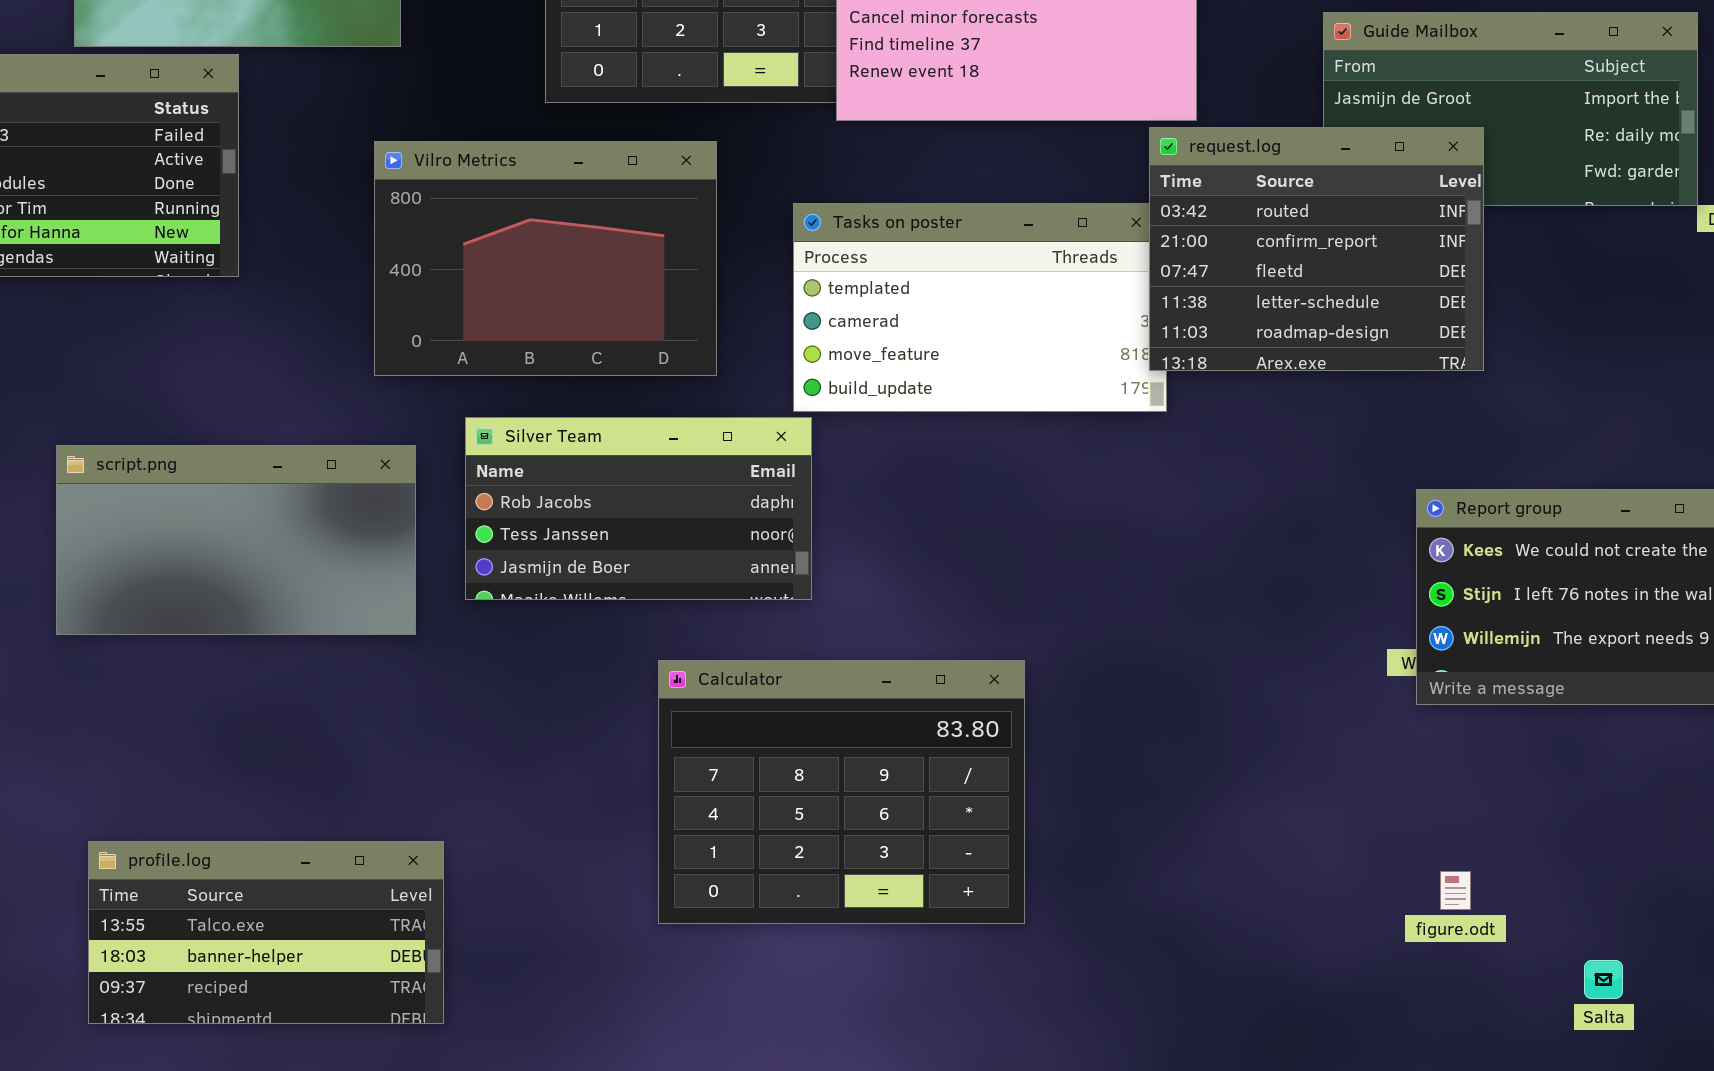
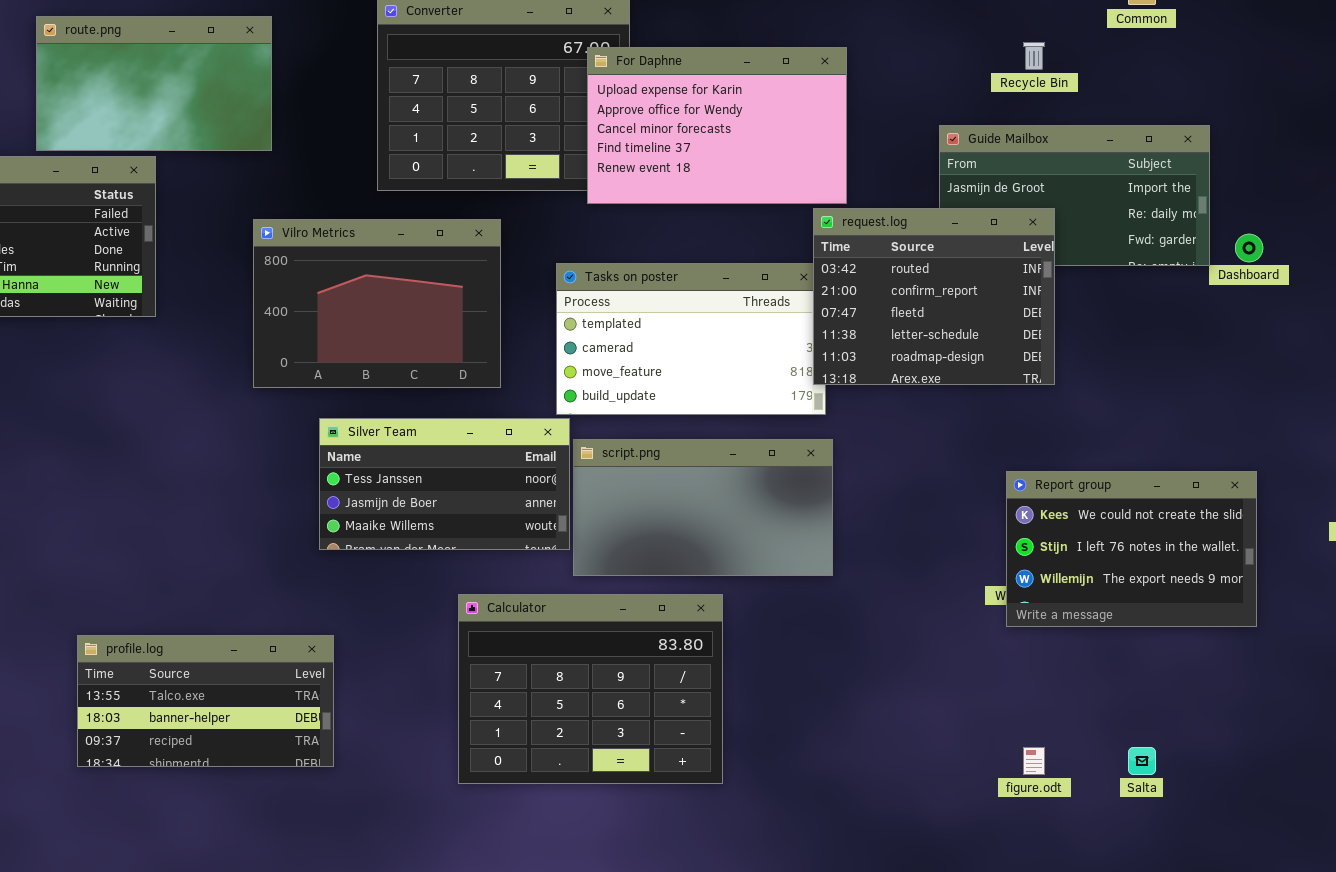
Silver Team: [465,417,812,600] -> [319,418,570,550], scrolled down 1 row
script.png: [56,445,416,635] -> [573,439,833,576], moved
profile.log: [88,841,444,1024] -> [77,635,334,767], moved
Salta: [1584,960,1623,999] -> [1128,747,1156,775], moved

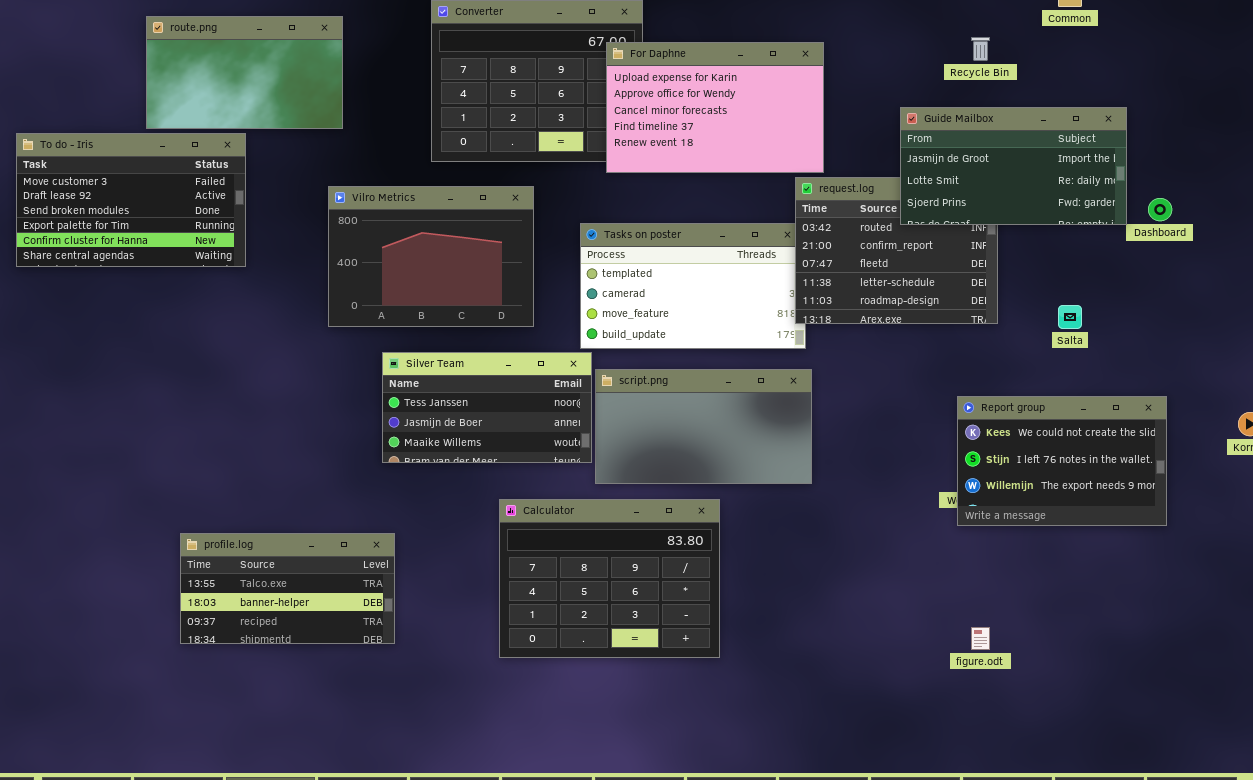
Guide Mailbox: [939,125,1210,266] -> [900,107,1127,225], raised
Salta: [1128,747,1156,775] -> [1058,305,1082,329], moved

